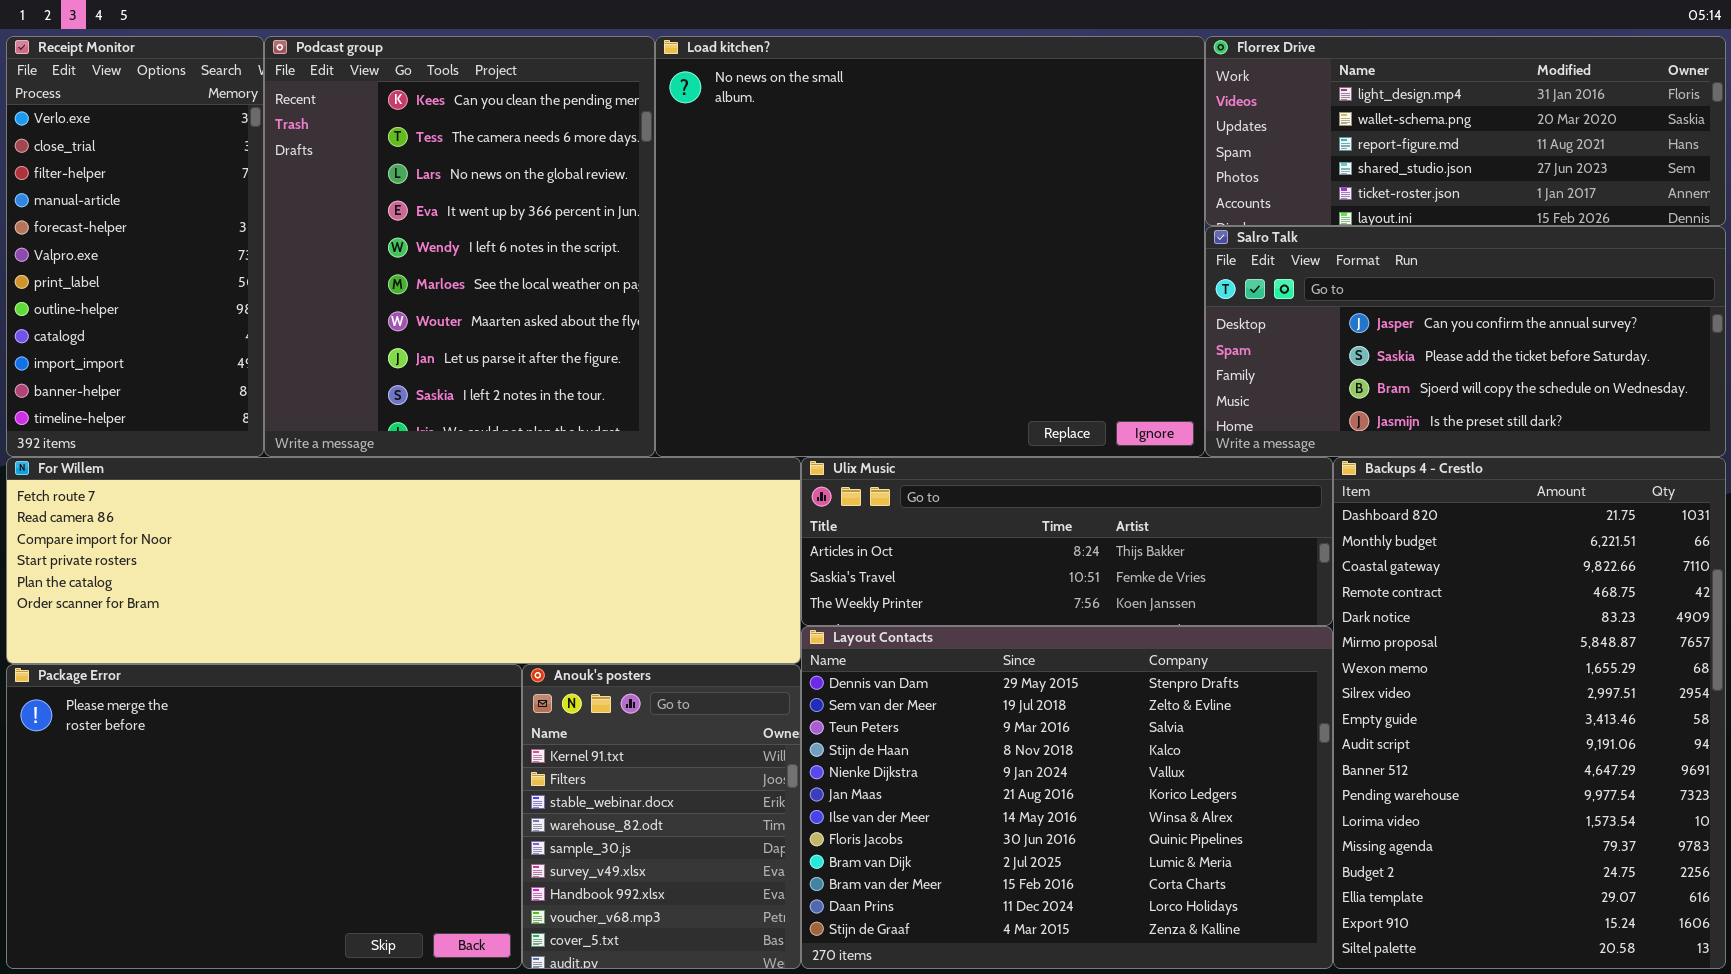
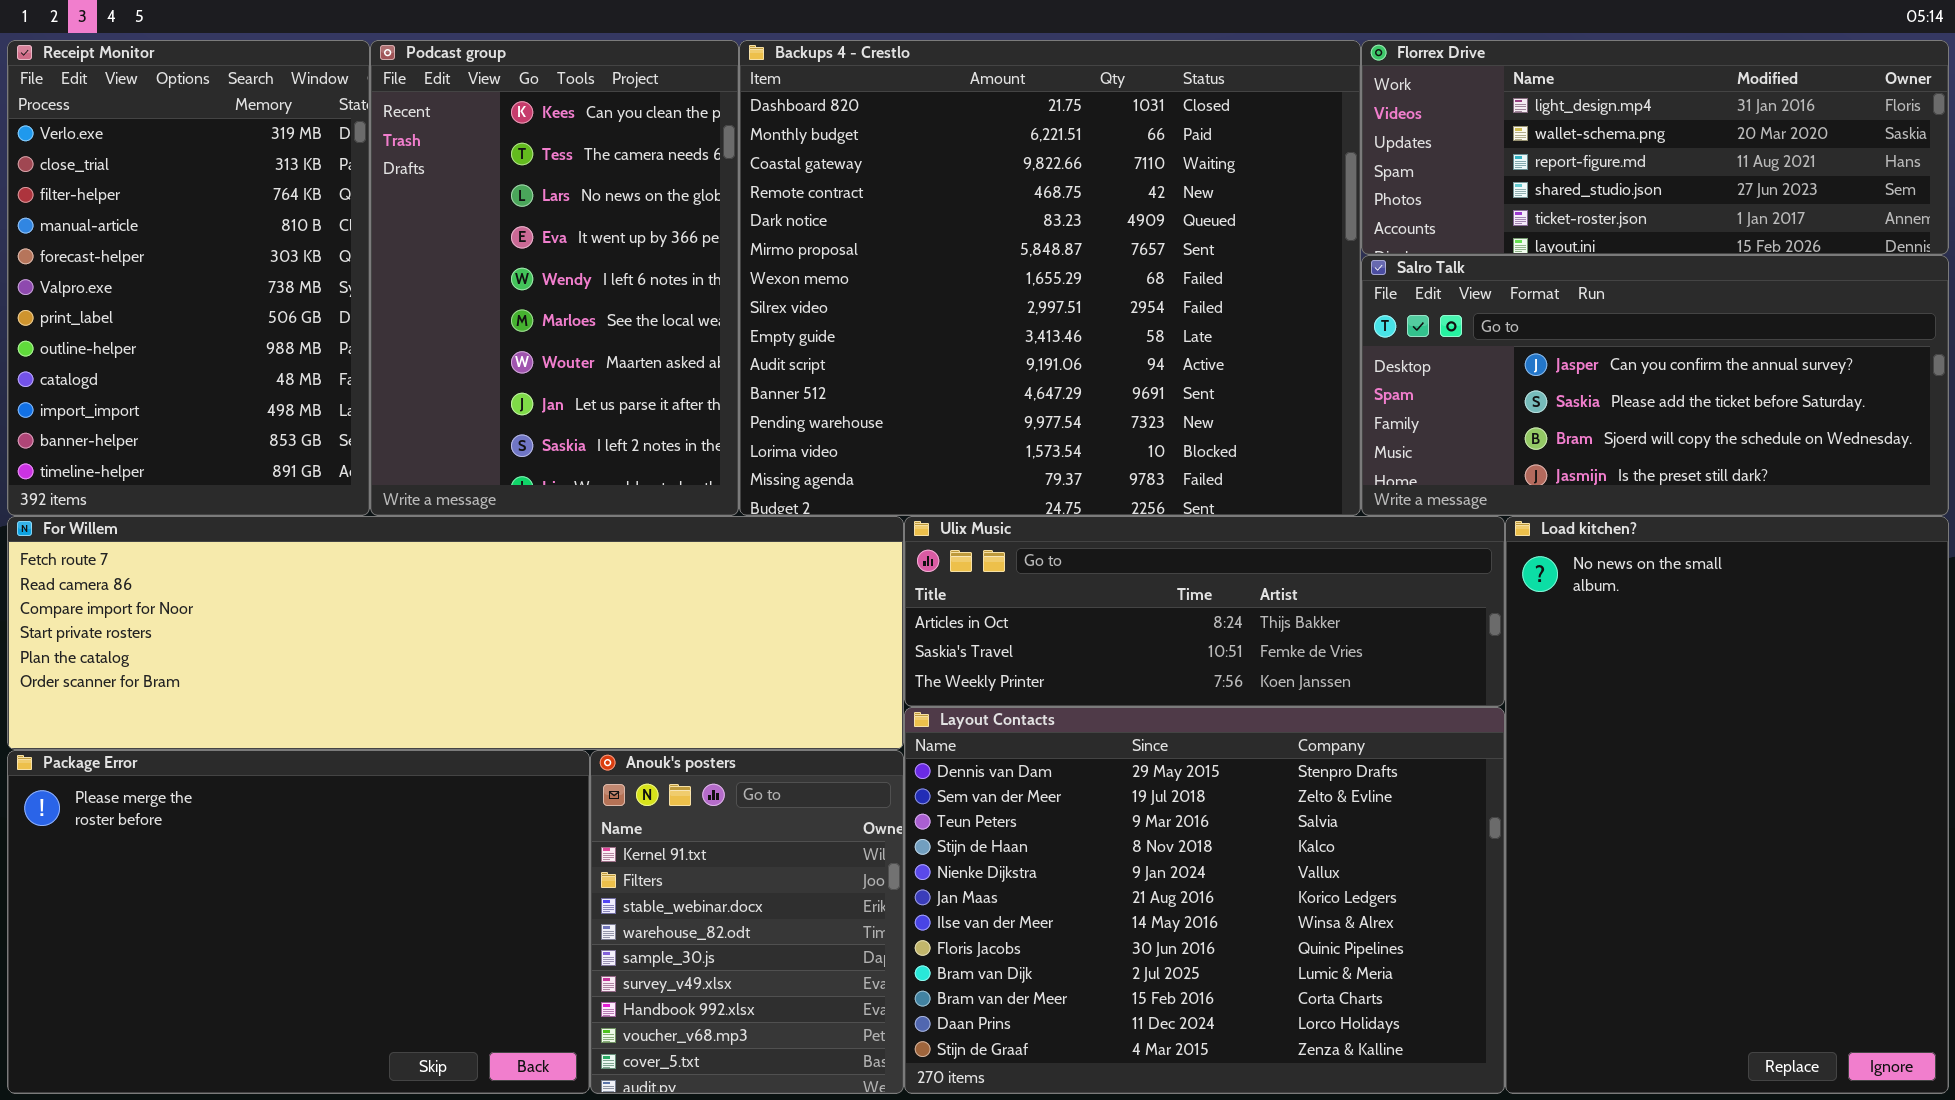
Receipt Monitor: [6,36,264,457] -> [7,40,370,516], resized
Podcast group: [264,36,655,457] -> [370,40,739,516], resized
Load kitchen?: [655,36,1205,457] -> [1505,516,1949,1094], moved, resized
Backups 4 - Crestlo: [1333,457,1726,969] -> [739,40,1361,516], moved, resized

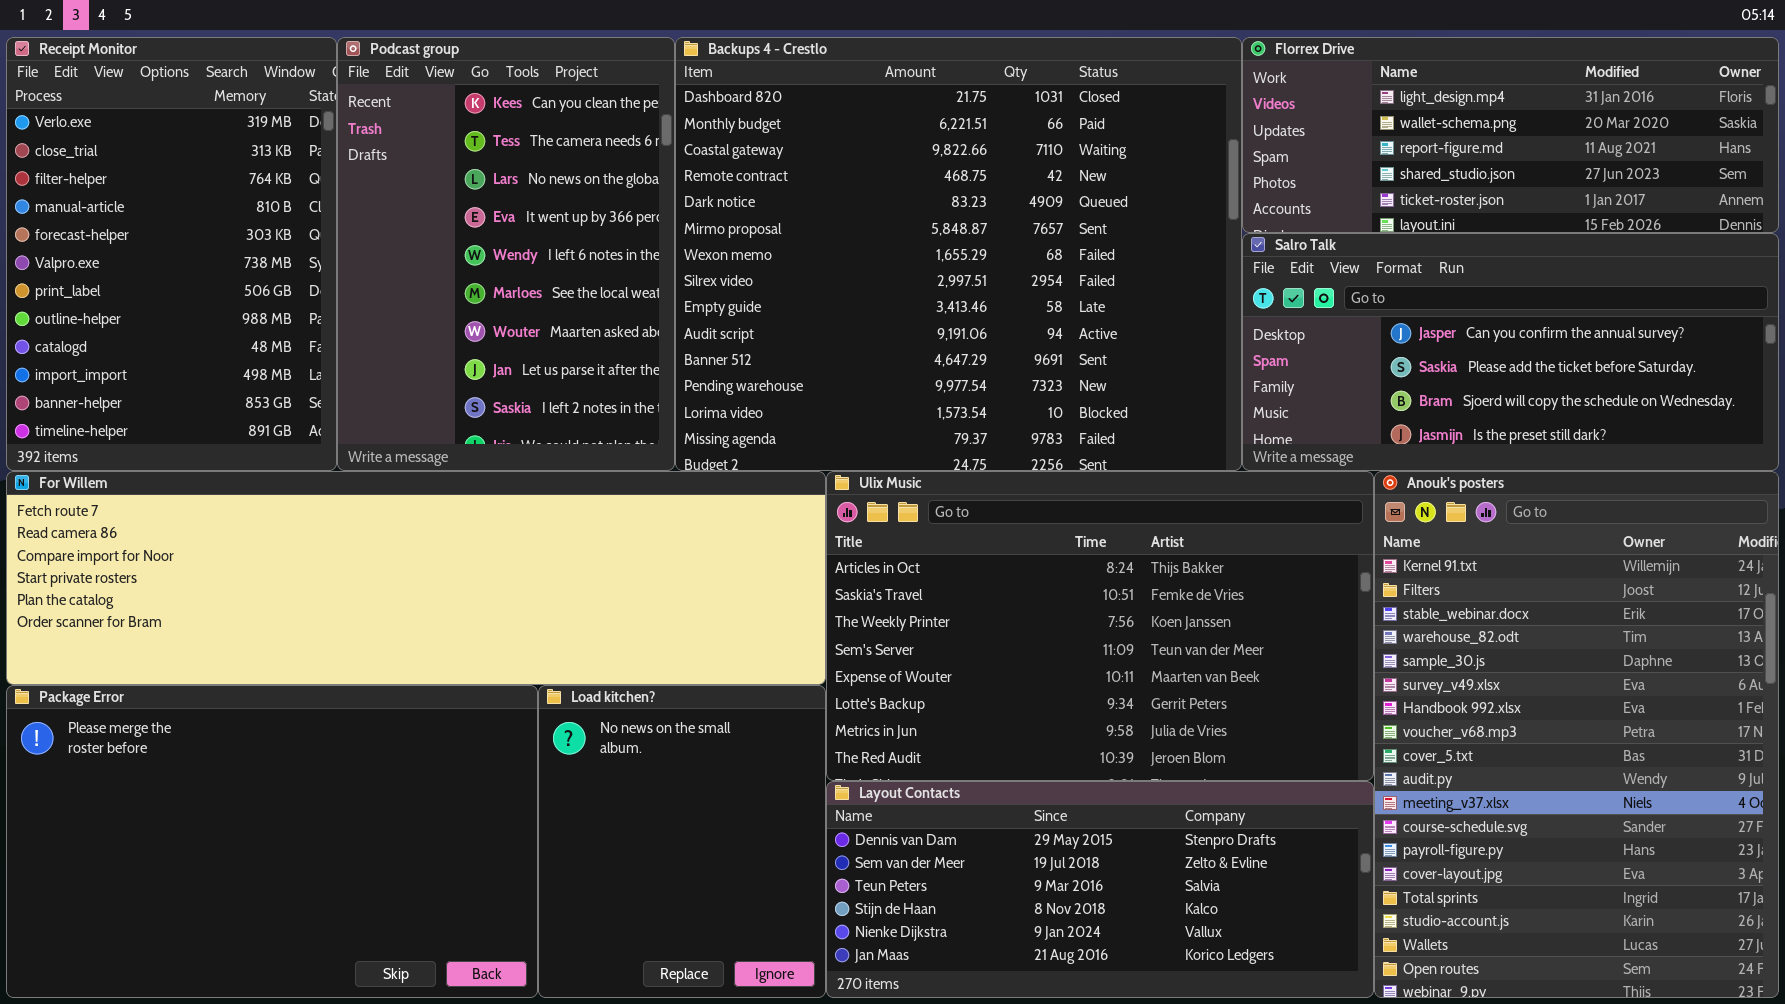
Ulix Music: [904,516,1505,707] -> [826,471,1374,781], resized
Load kitchen?: [1505,516,1949,1094] -> [538,685,826,998], moved, resized
Layout Contacts: [904,707,1505,1094] -> [826,781,1374,998], resized
Anouk's posters: [590,750,904,1094] -> [1374,471,1779,998], moved, resized

